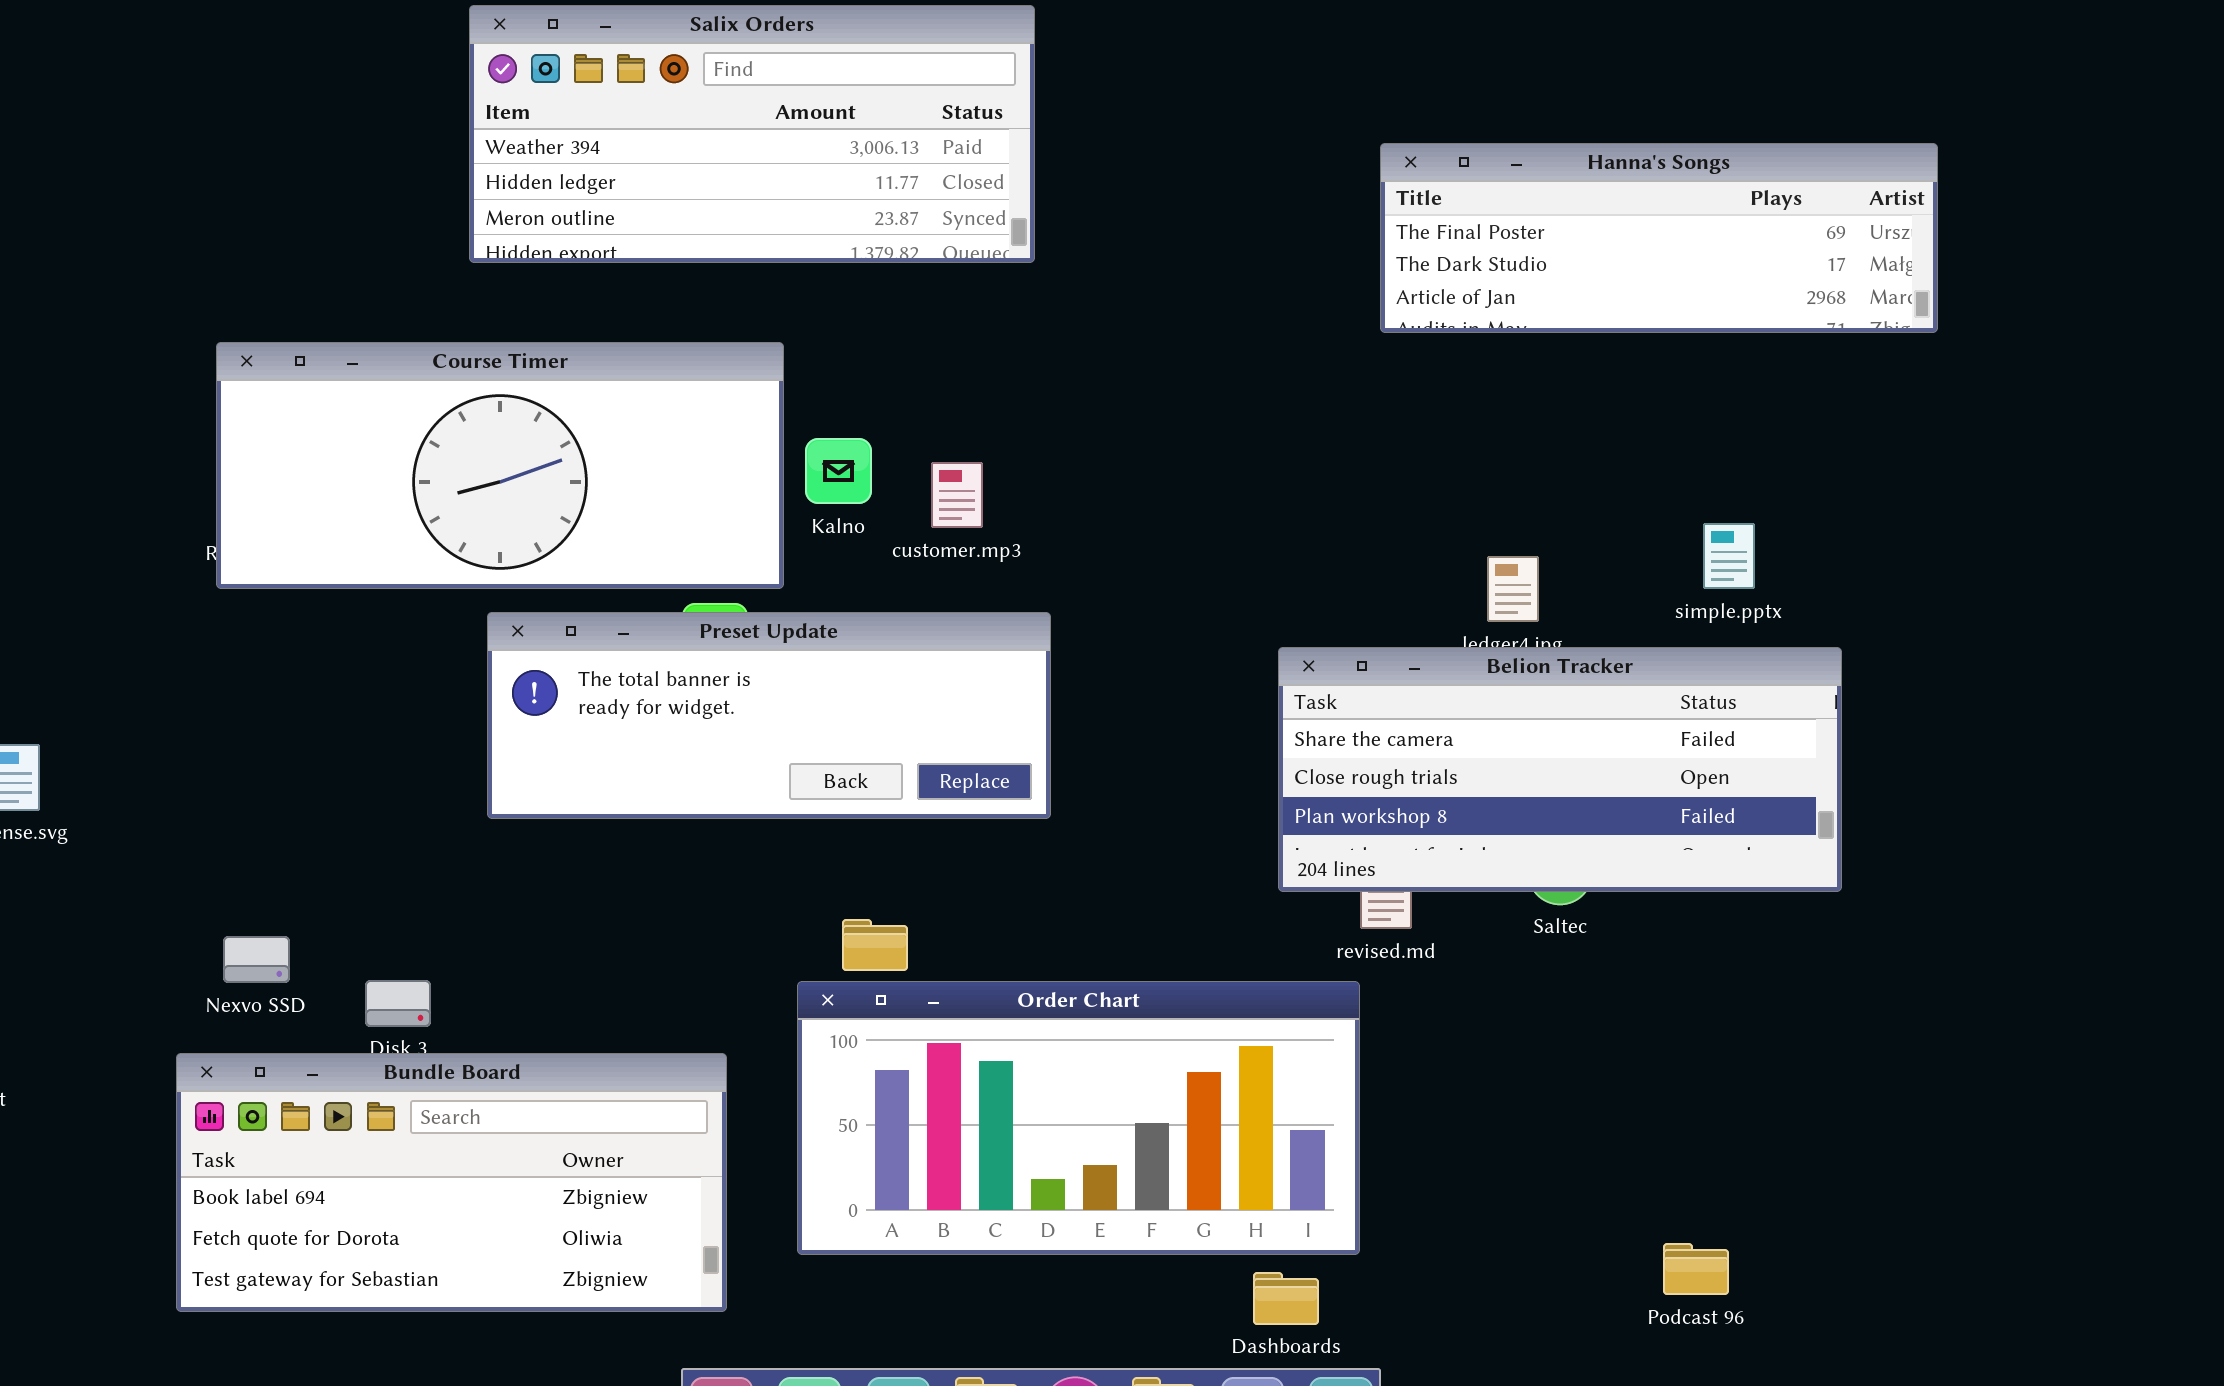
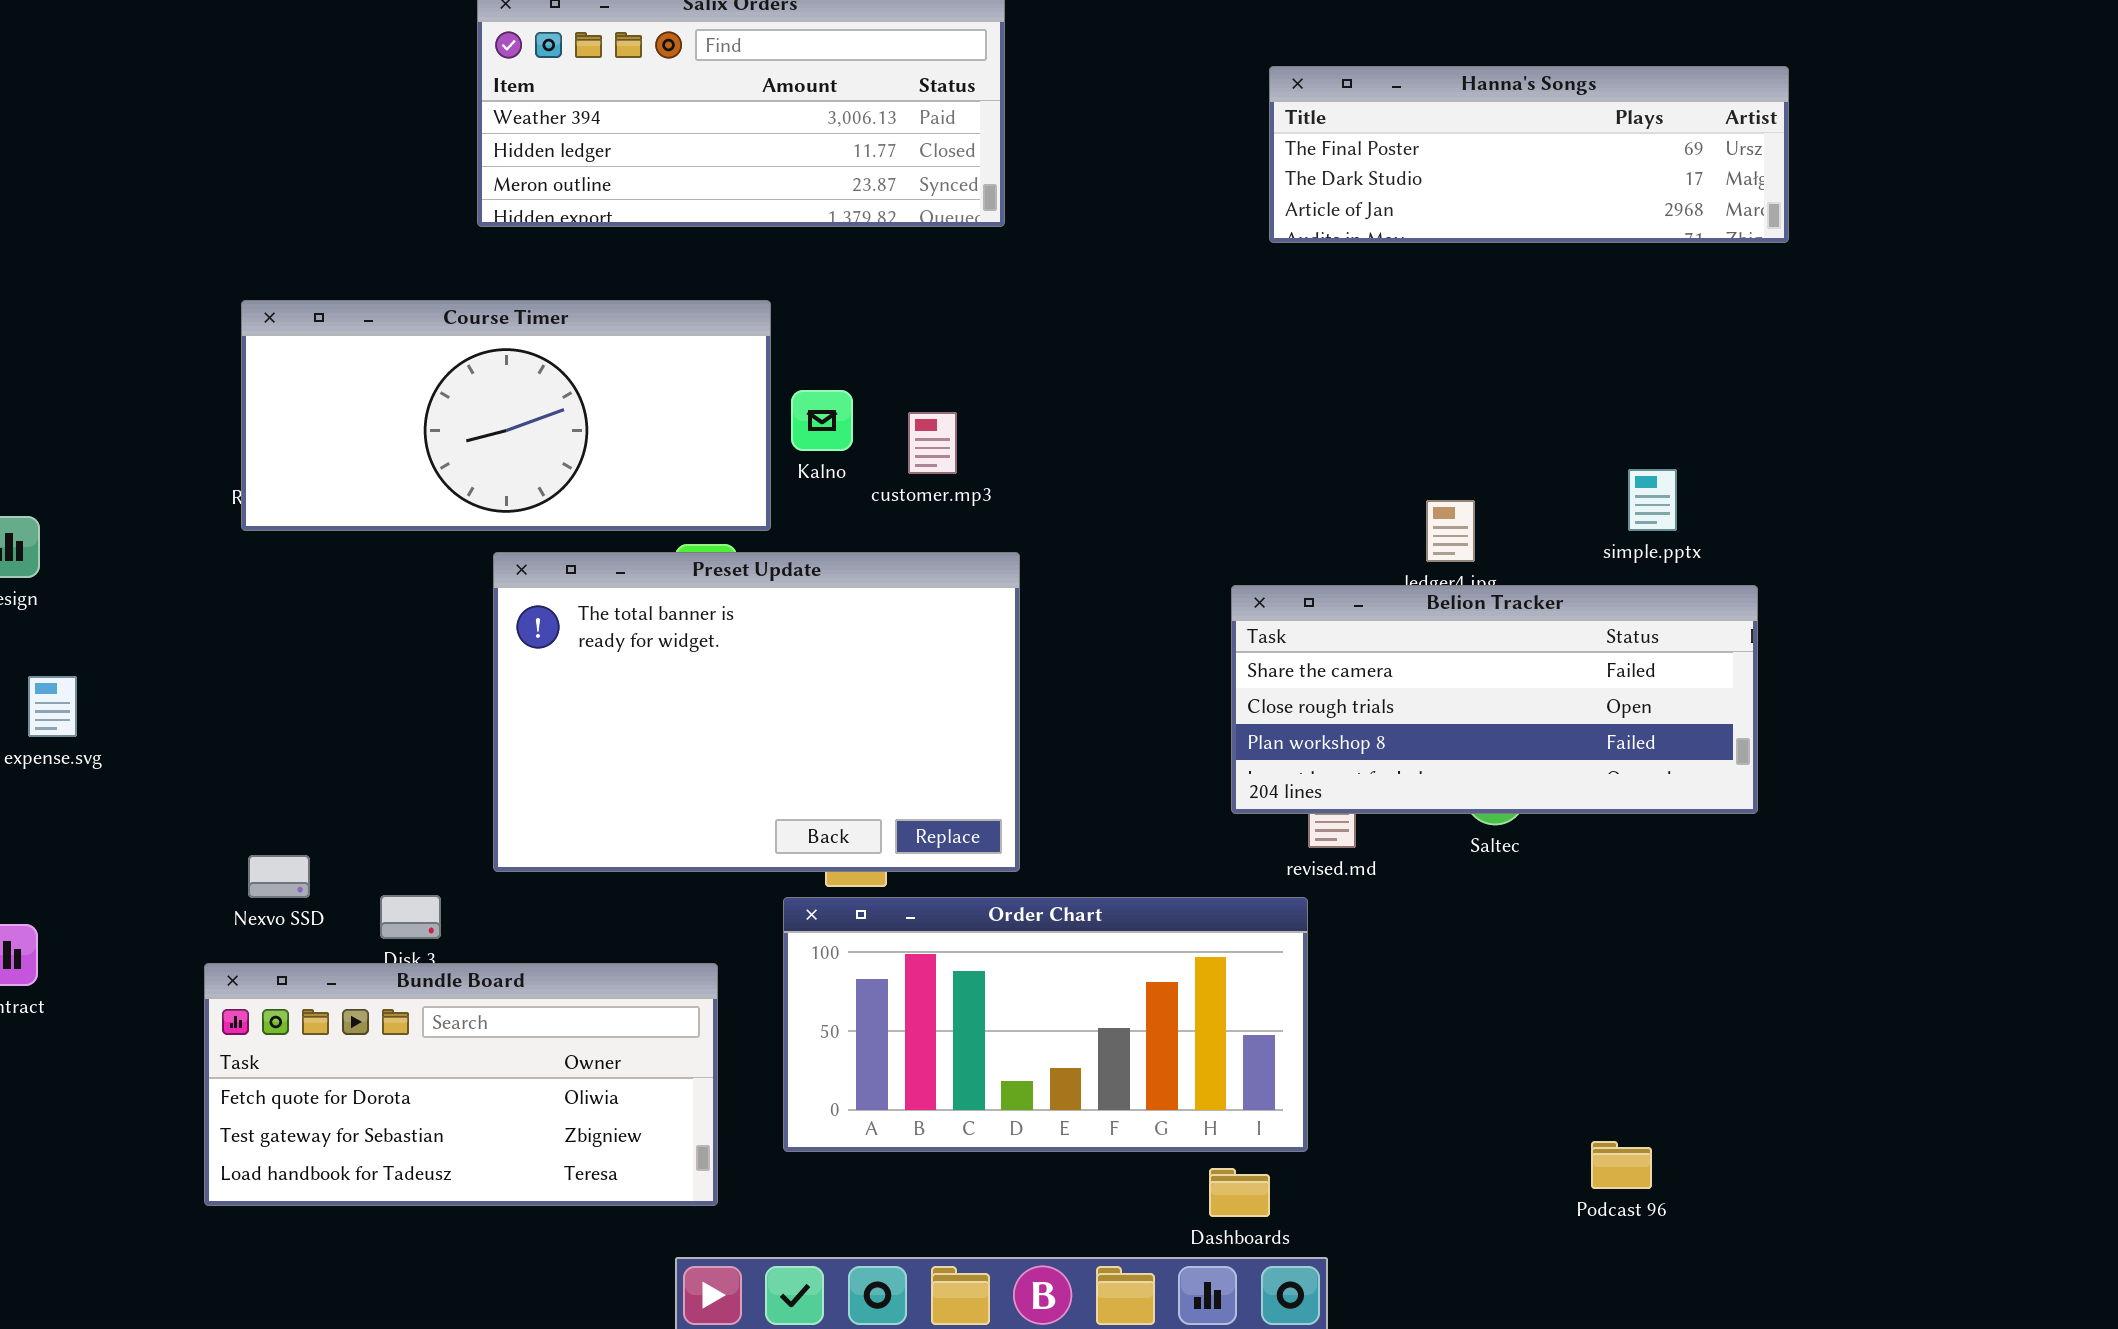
Hanna's Songs: [1380,143,1938,333] -> [1269,66,1789,243], moved
Preset Update: [487,612,1051,819] -> [493,552,1020,872], resized
Bundle Board: [176,1053,727,1312] -> [204,963,718,1206], scrolled down 1 row

